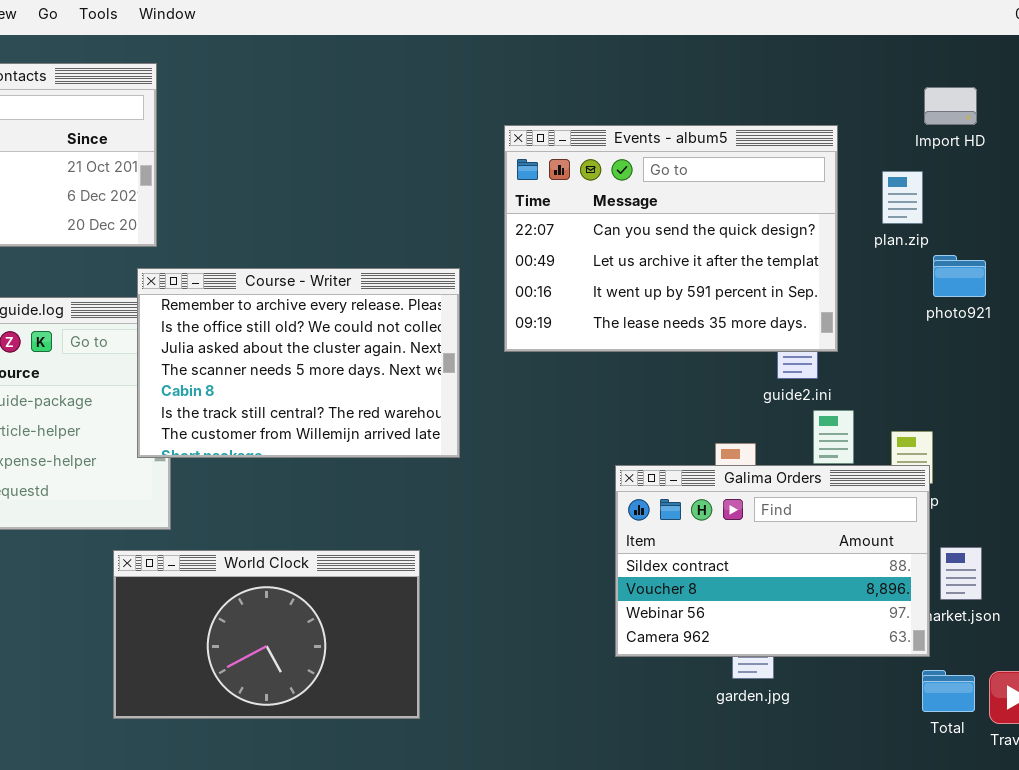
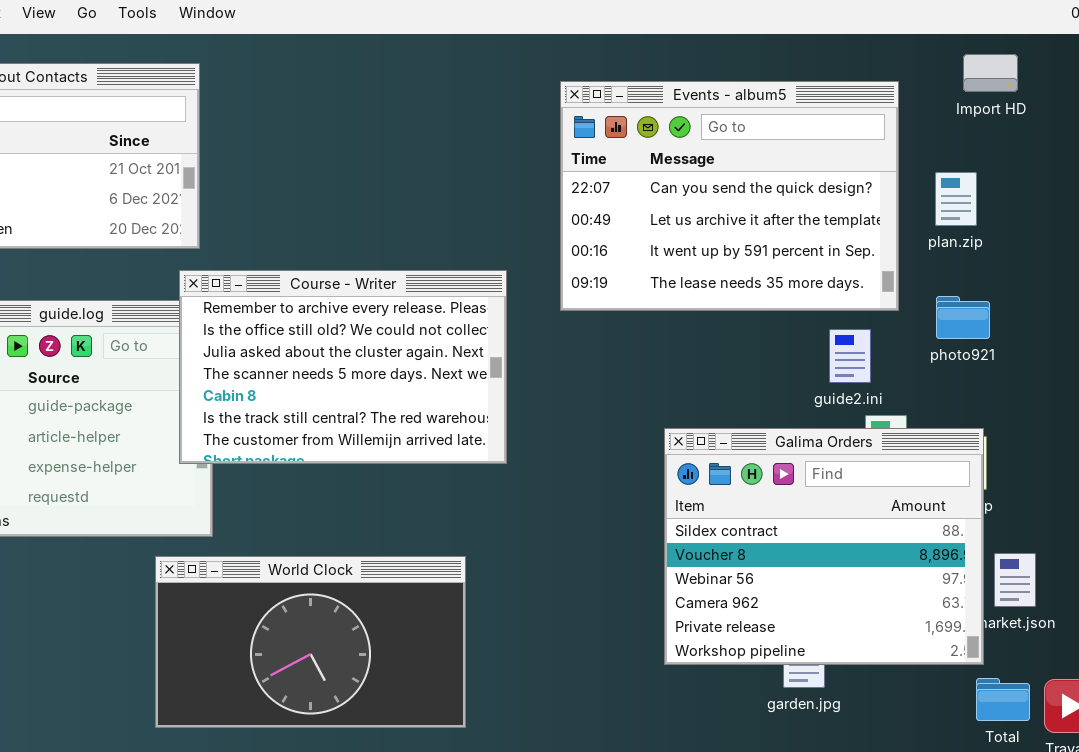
Import HD: [924,87,977,125] -> [963,54,1018,92], moved
Events - album5: [504,125,838,352] -> [560,81,899,311], moved
photo921: [933,255,986,297] -> [936,296,990,339], moved
Galima Orders: [615,465,930,657] -> [664,428,984,665], resized

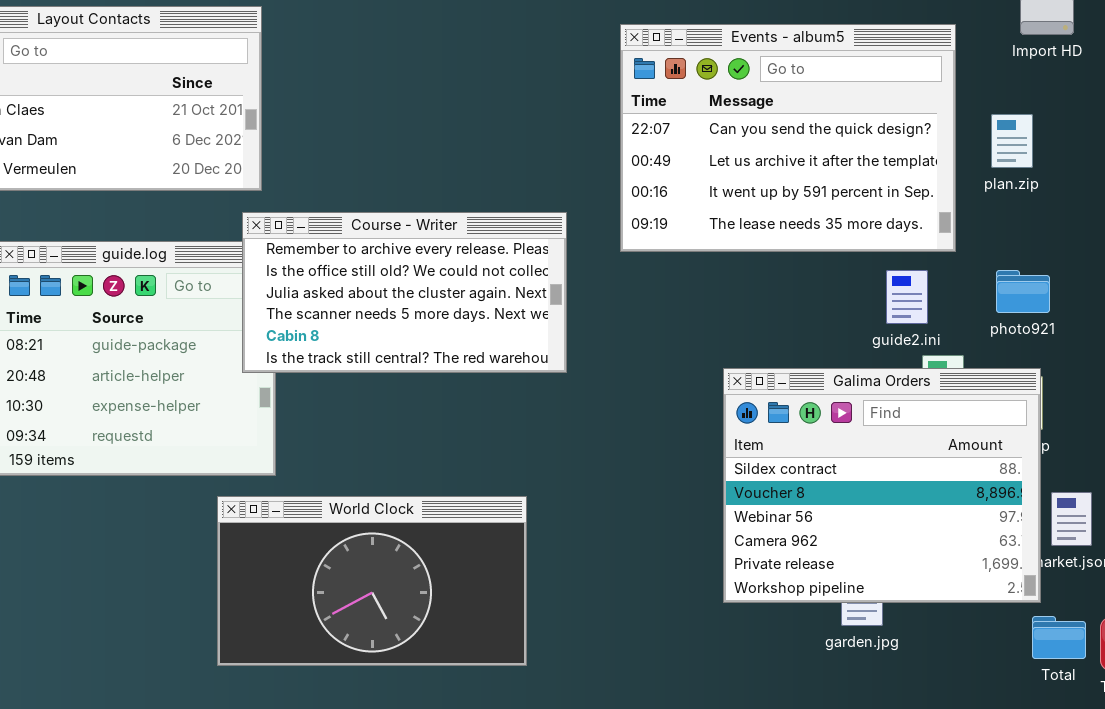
Course - Writer: [179,270,507,464] -> [242,212,567,373], resized
photo921: [936,296,990,339] -> [996,270,1050,313], moved

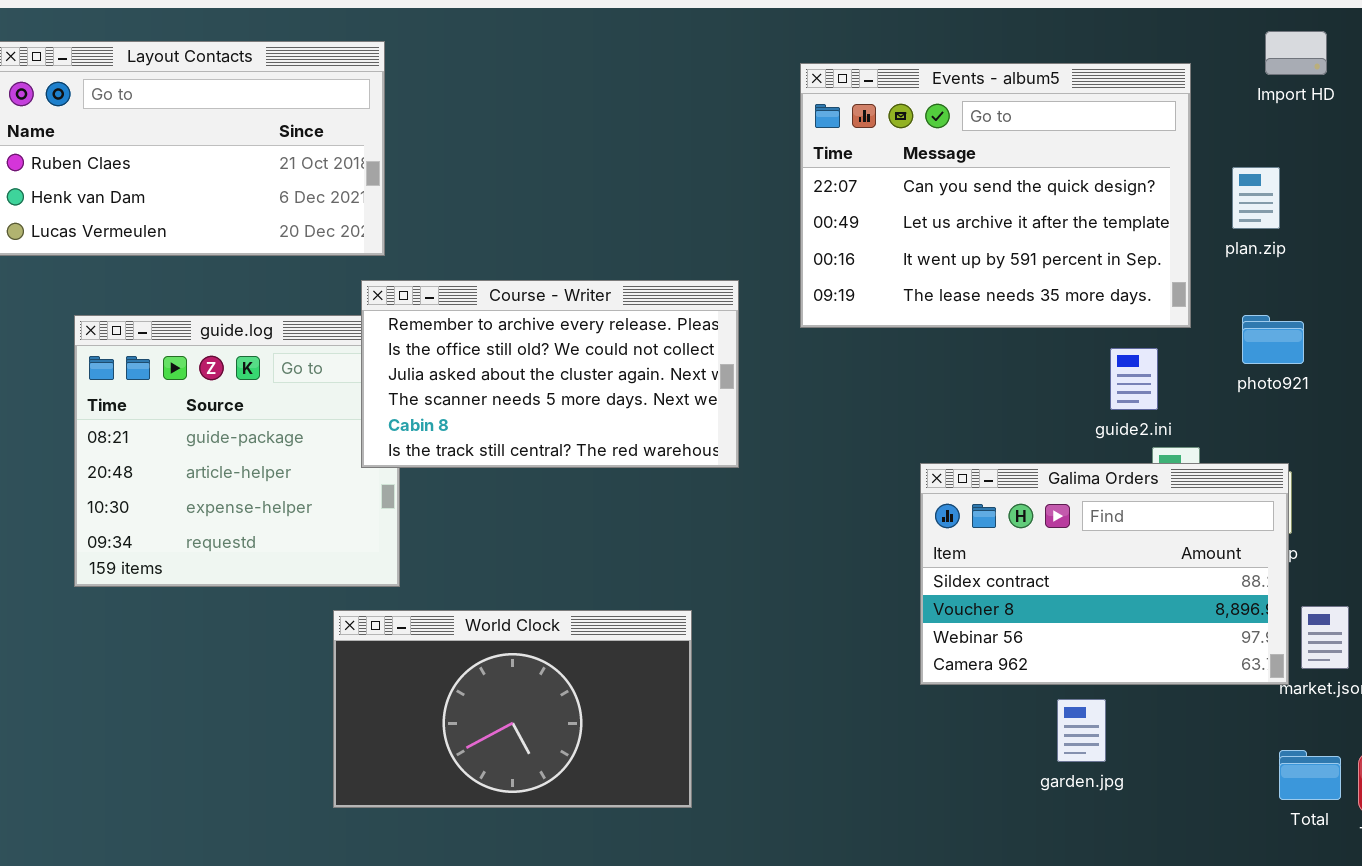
photo921: [996,270,1050,313] -> [1242,315,1304,364], moved
Galima Orders: [723,368,1041,603] -> [920,463,1289,685], resized

